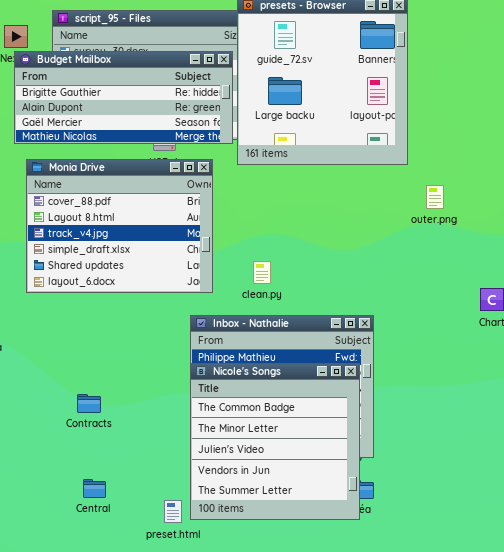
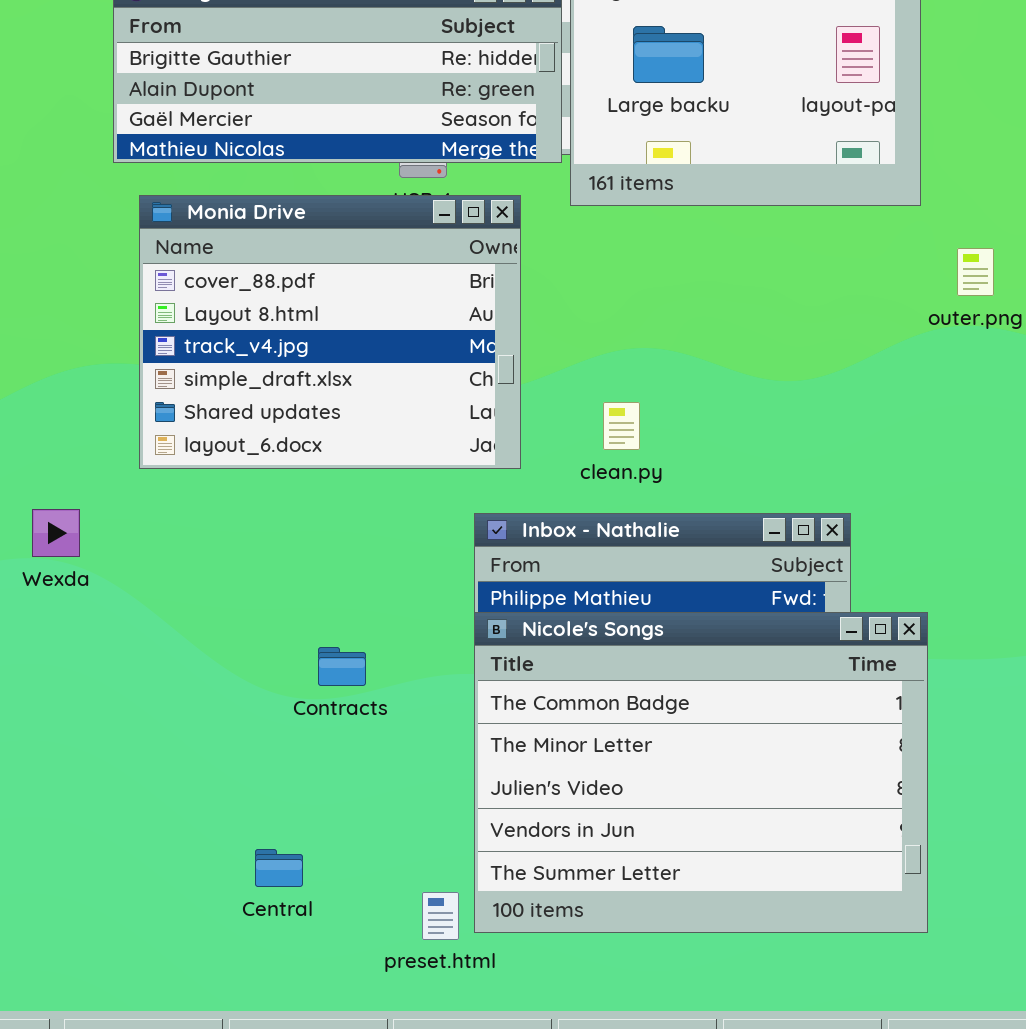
Nicole's Songs: [190,363,360,520] -> [474,612,928,933], resized
Contracts: [77,394,101,413] -> [318,647,366,686], moved

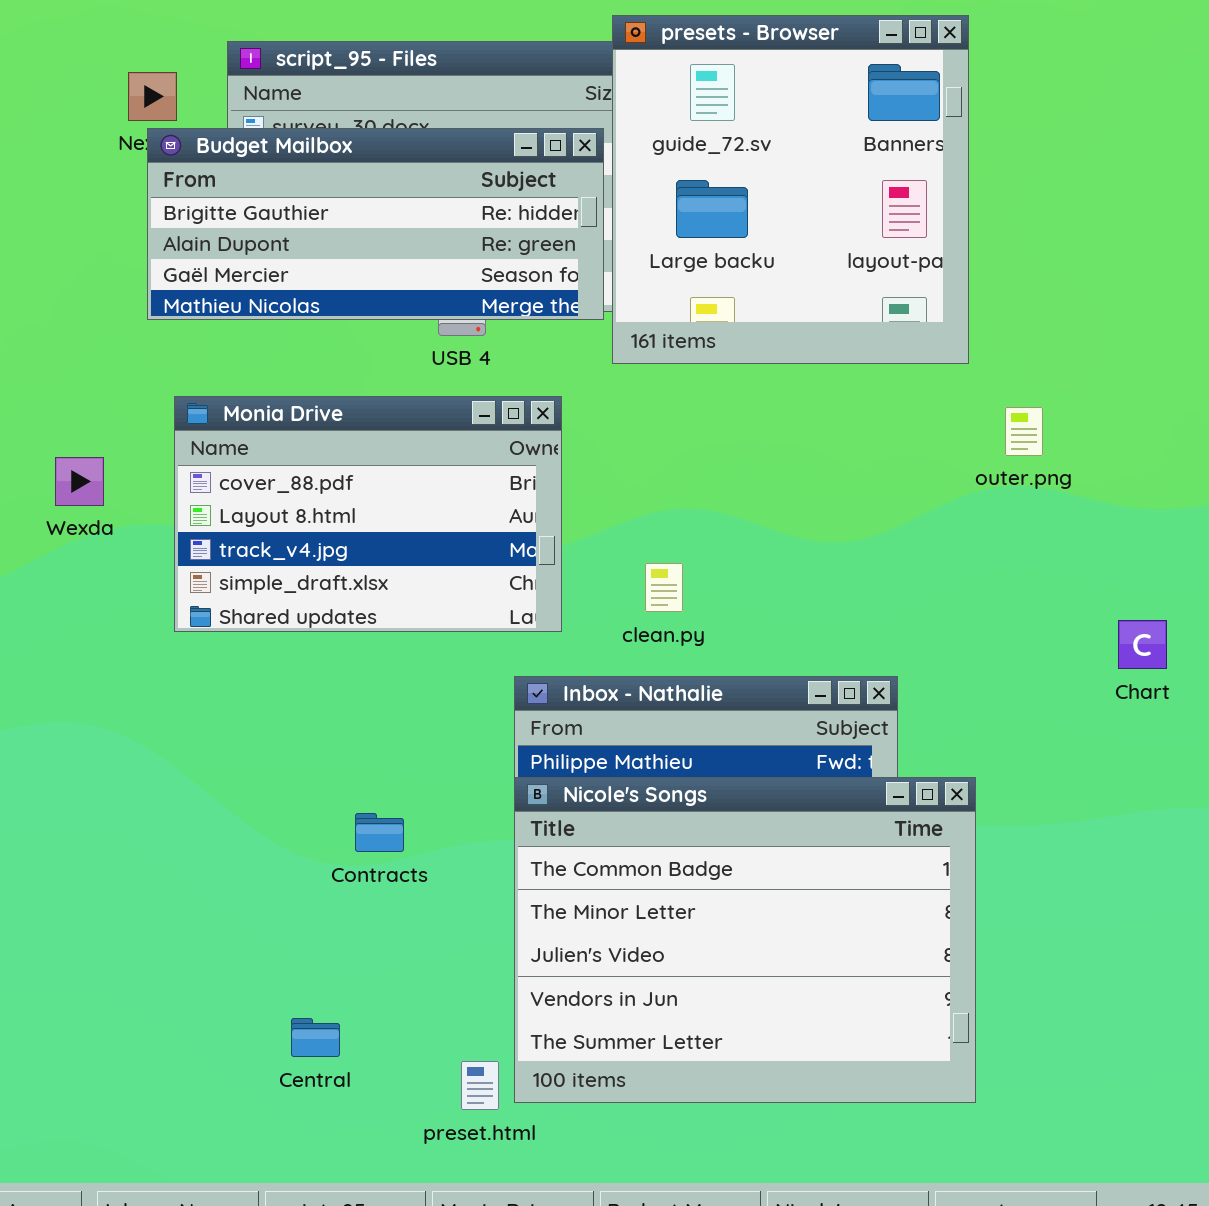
Monia Drive: [139,195,521,469] -> [174,396,562,632], resized
Wexda: [32,509,80,557] -> [55,457,104,506], moved

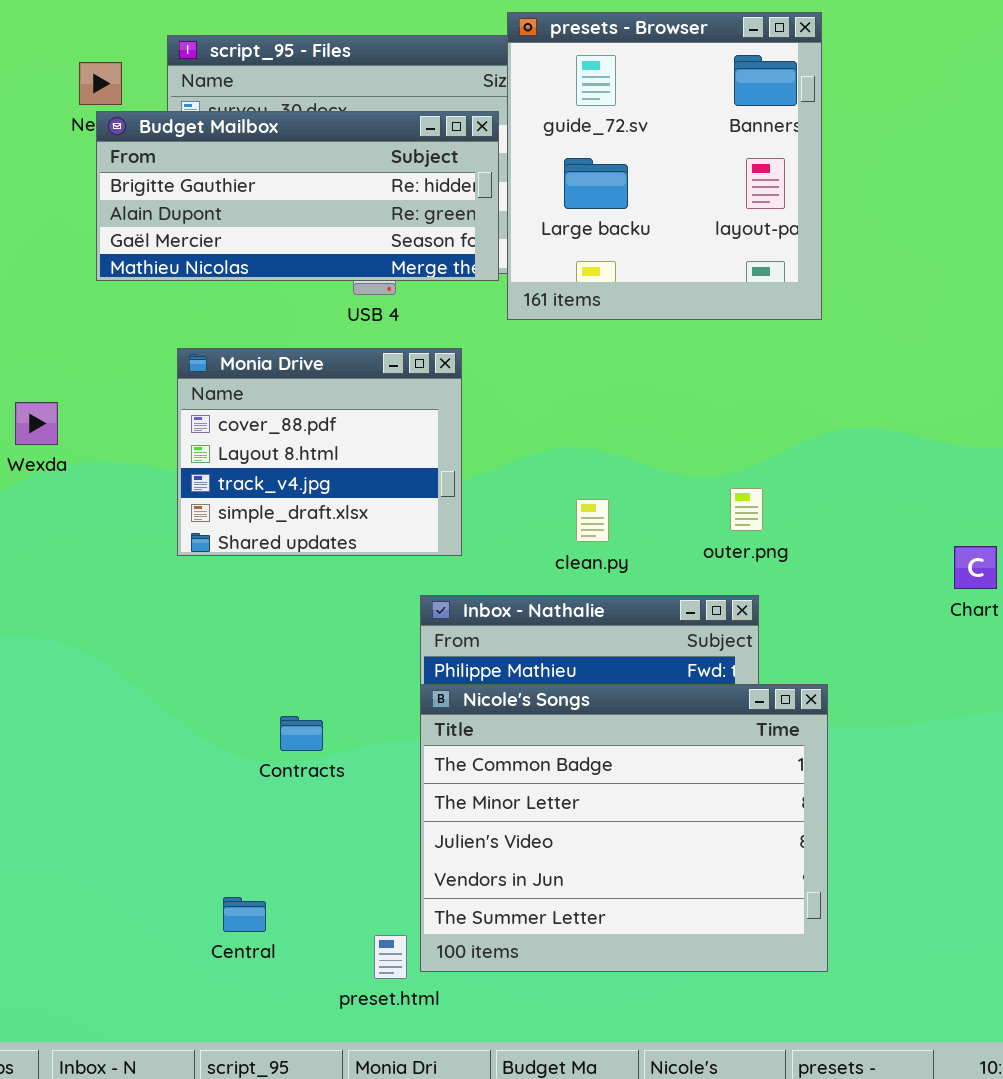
Monia Drive: [174,396,562,632] -> [177,348,462,556], resized
outer.png: [1005,407,1043,456] -> [730,488,763,531], moved
clean.py: [645,563,683,612] -> [576,499,609,542], moved

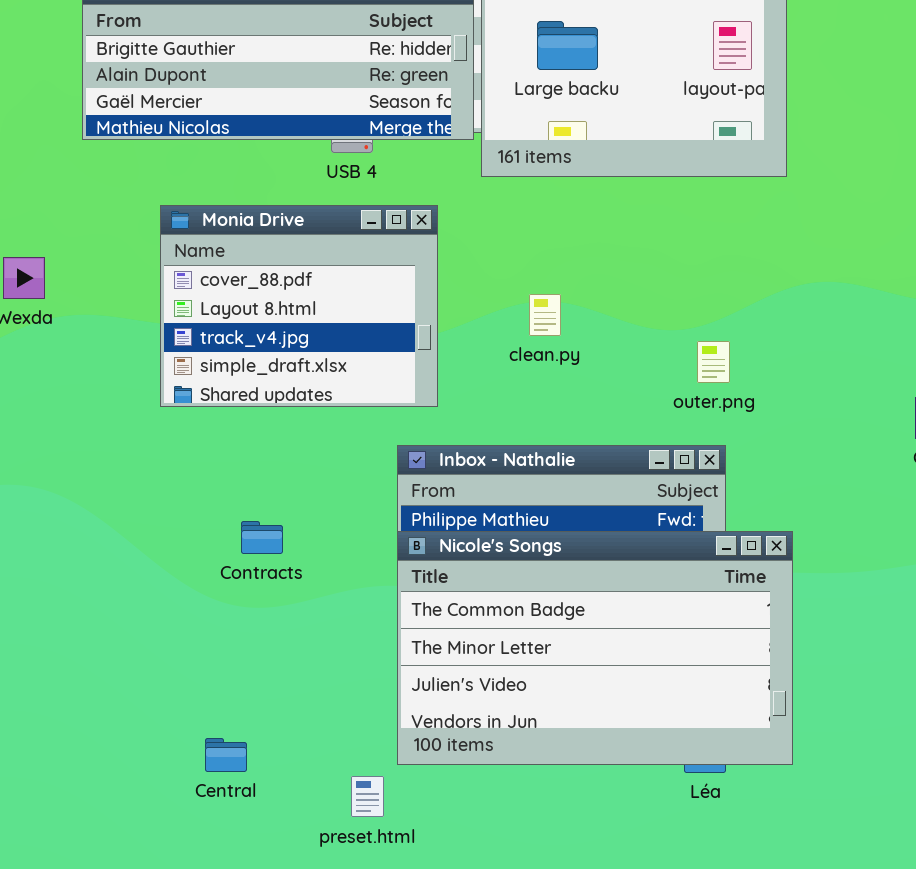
clean.py: [576,499,609,542] -> [529,294,561,336], moved
Nicole's Songs: [420,684,828,972] -> [397,531,793,765], resized
Contracts: [280,716,323,751] -> [241,521,283,554], moved

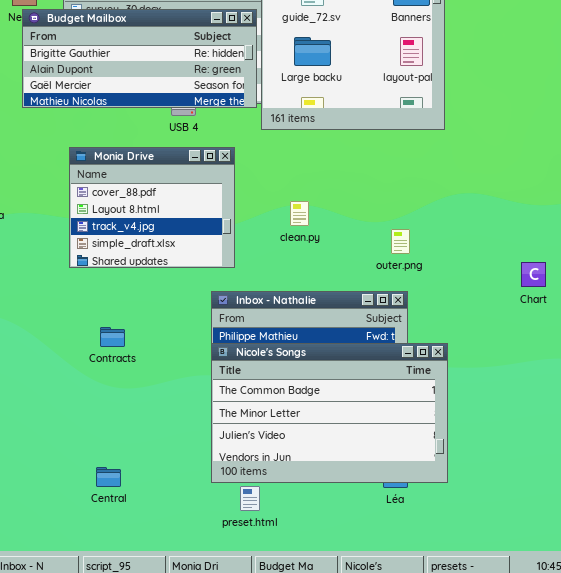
Contracts: [241,521,283,554] -> [100,327,125,347], moved
preset.html: [351,776,384,817] -> [240,486,260,511], moved

